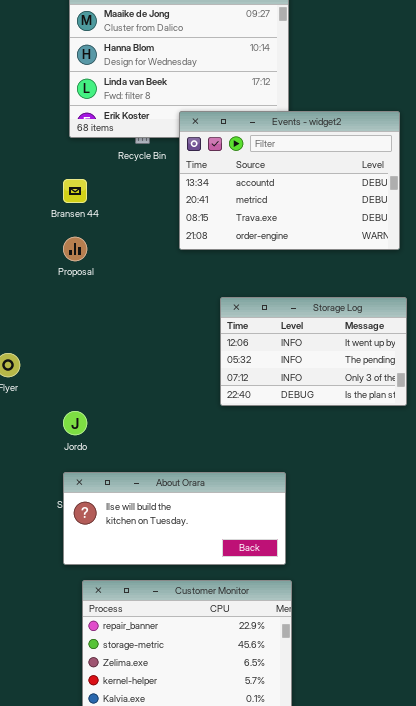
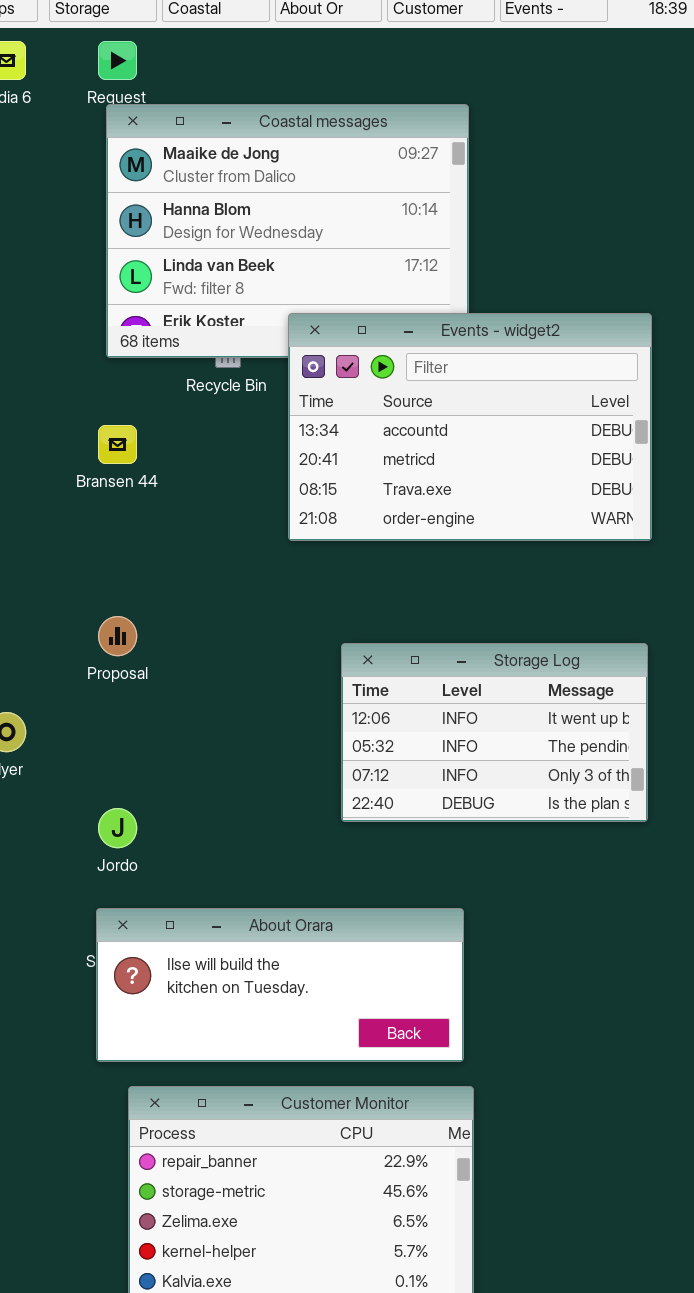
Proposal: [63,237,87,261] -> [98,616,137,656], moved
Storage Log: [220,297,407,406] -> [341,643,648,822], moved

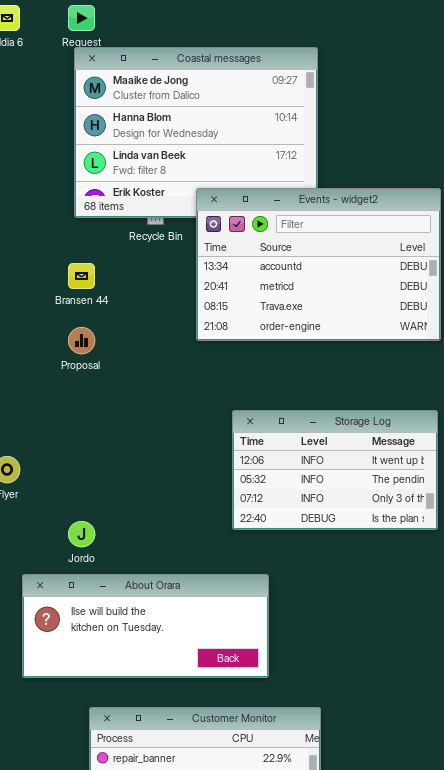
Proposal: [98,616,137,656] -> [68,327,95,354], moved
About Orara: [96,908,464,1062] -> [22,574,269,678], moved

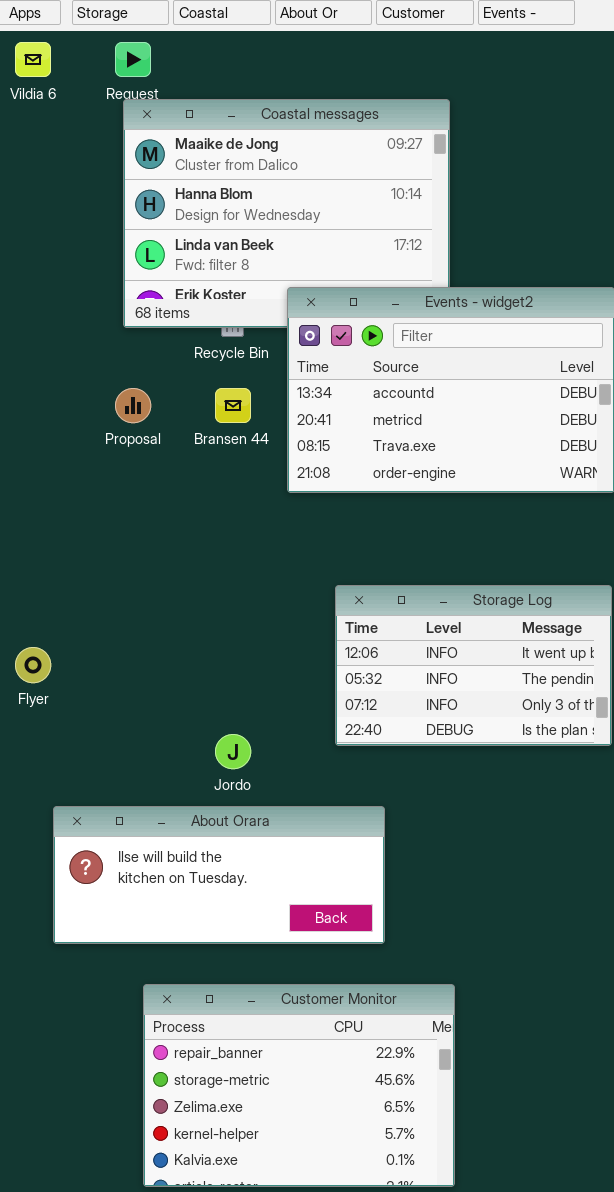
Bransen 44: [68,263,95,289] -> [215,388,251,423], moved
Proposal: [68,327,95,354] -> [115,388,151,423], moved
Jordo: [68,521,95,547] -> [215,734,251,769], moved

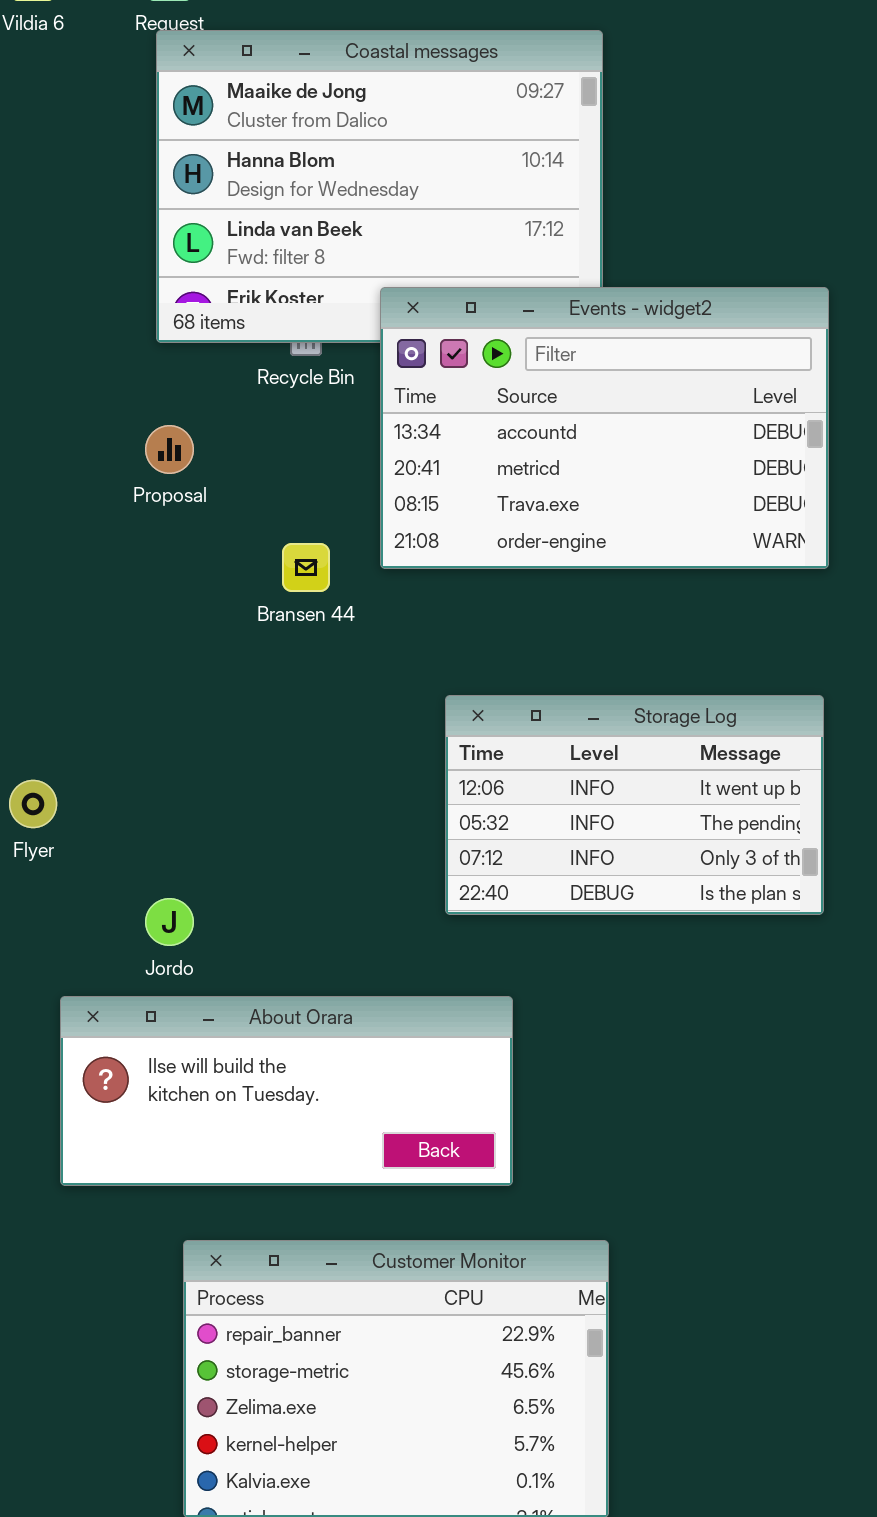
Bransen 44: [215,388,251,423] -> [282,543,330,592], moved
Jordo: [215,734,251,769] -> [145,898,194,946], moved

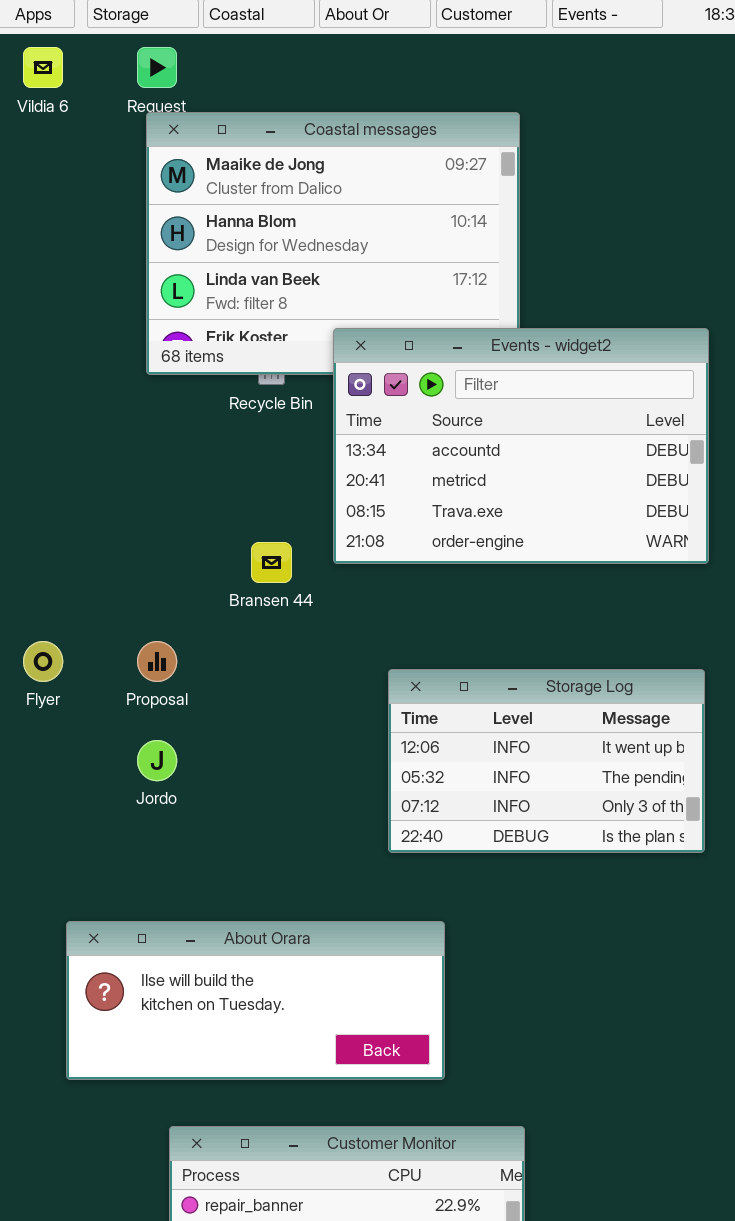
Proposal: [145,425,194,474] -> [137,641,177,682], moved
Flyer: [9,780,57,828] -> [23,641,63,682], moved
Jordo: [145,898,194,946] -> [137,740,177,781], moved

